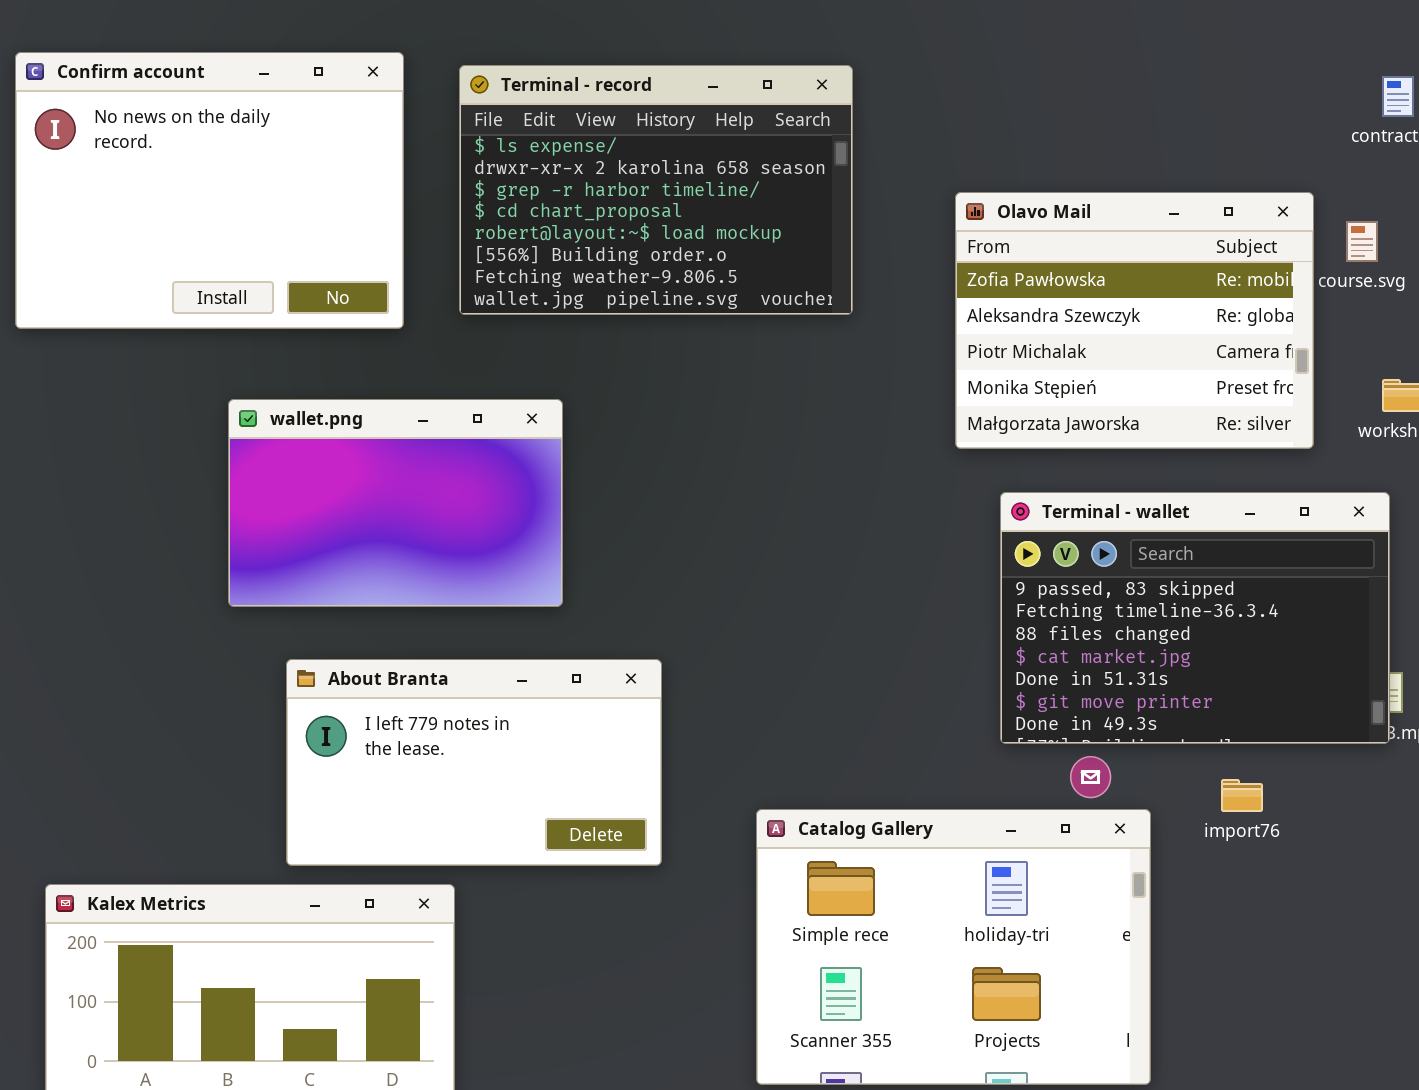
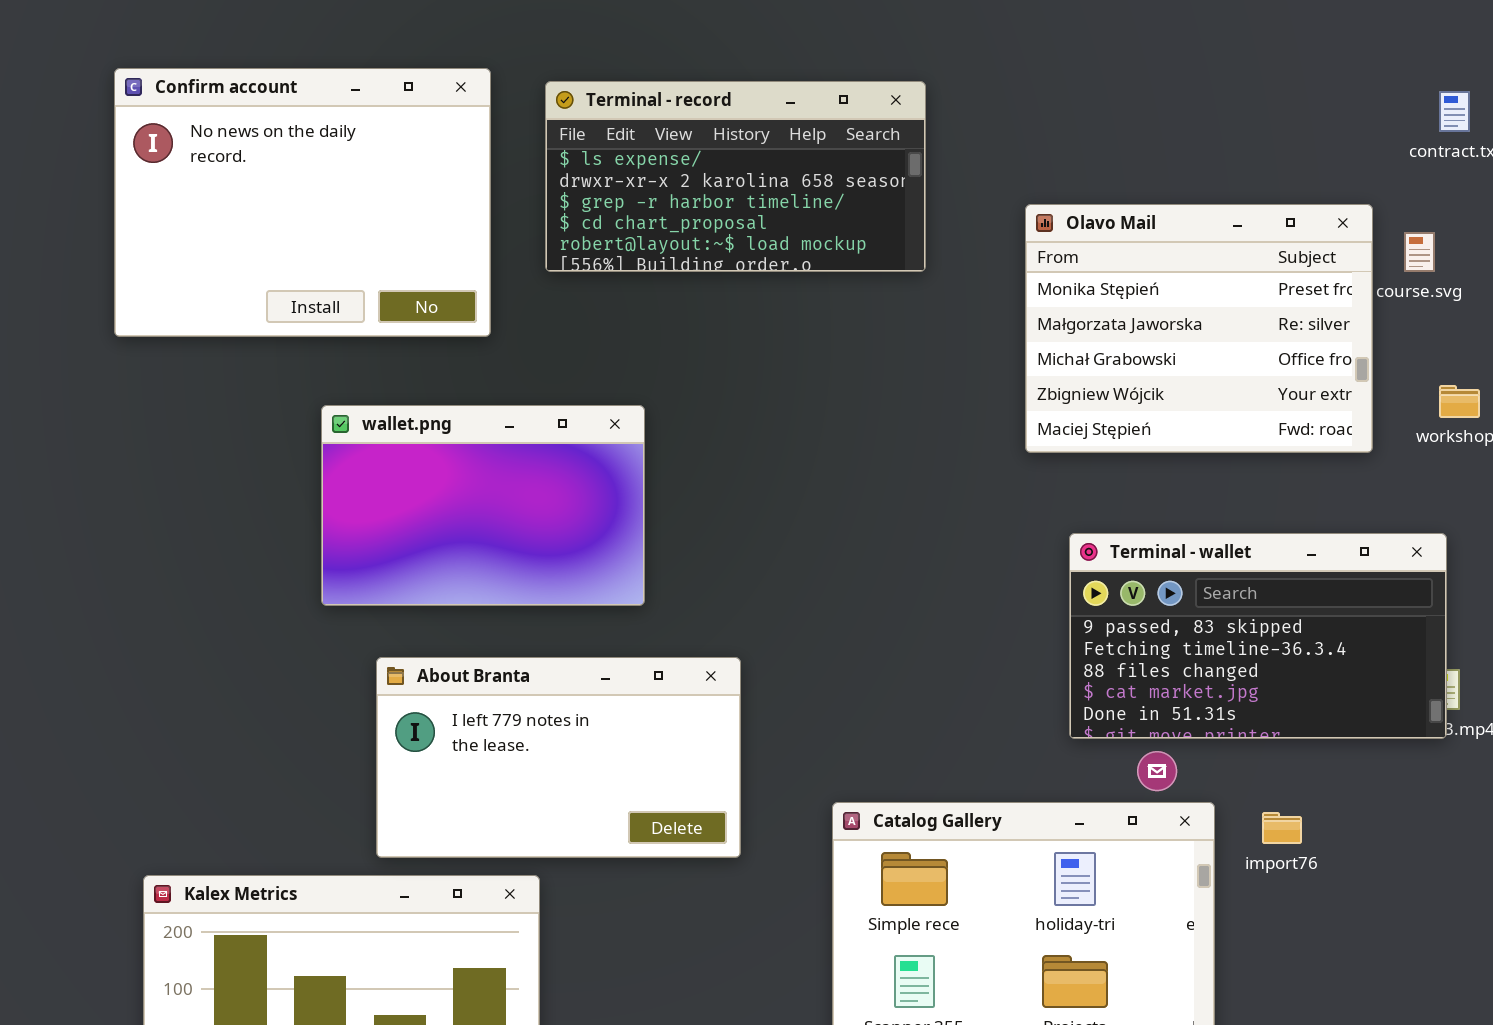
Terminal - record: [459,65,853,315] -> [545,81,926,272], resized
Olavo Mail: [955,192,1314,449] -> [1025,204,1373,453], scrolled down 3 rows
Terminal - wallet: [1000,492,1390,744] -> [1069,533,1447,739], resized
import76: [1221,779,1263,812] -> [1262,812,1302,844], moved

